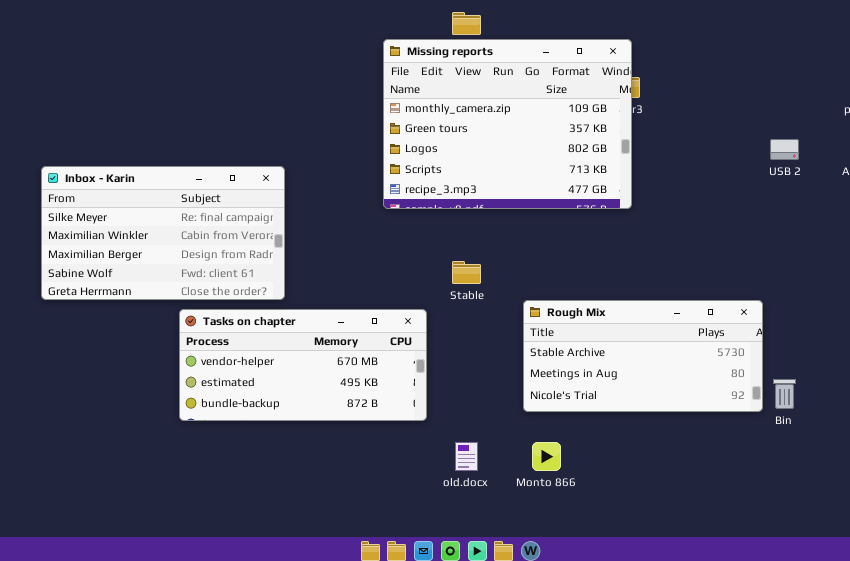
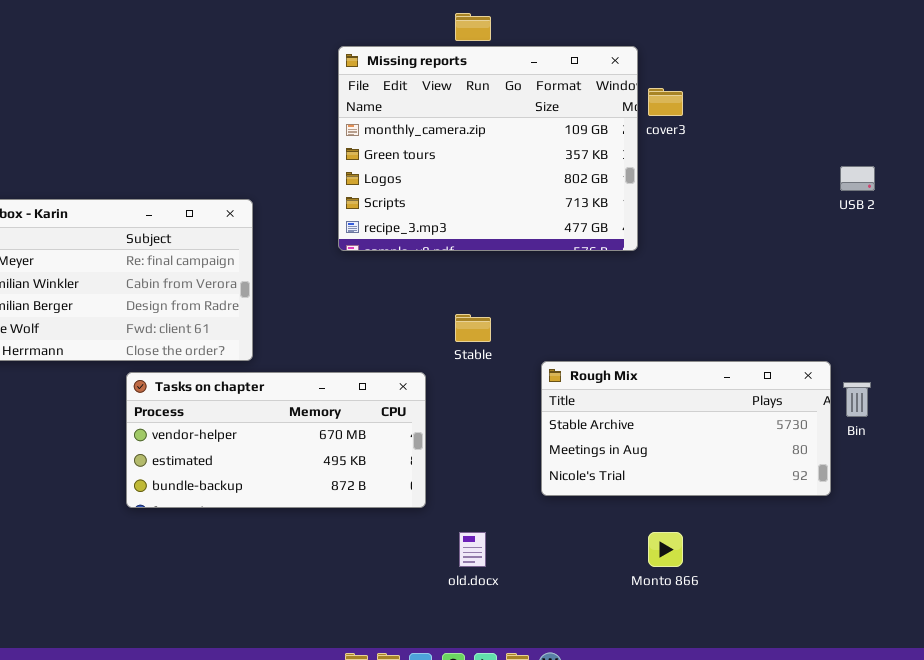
Missing reports: [383,39,632,209] -> [338,46,638,251], moved
Bin: [773,379,796,409] -> [843,382,871,417], moved
Monto 866: [532,442,561,471] -> [648,532,683,567], moved

